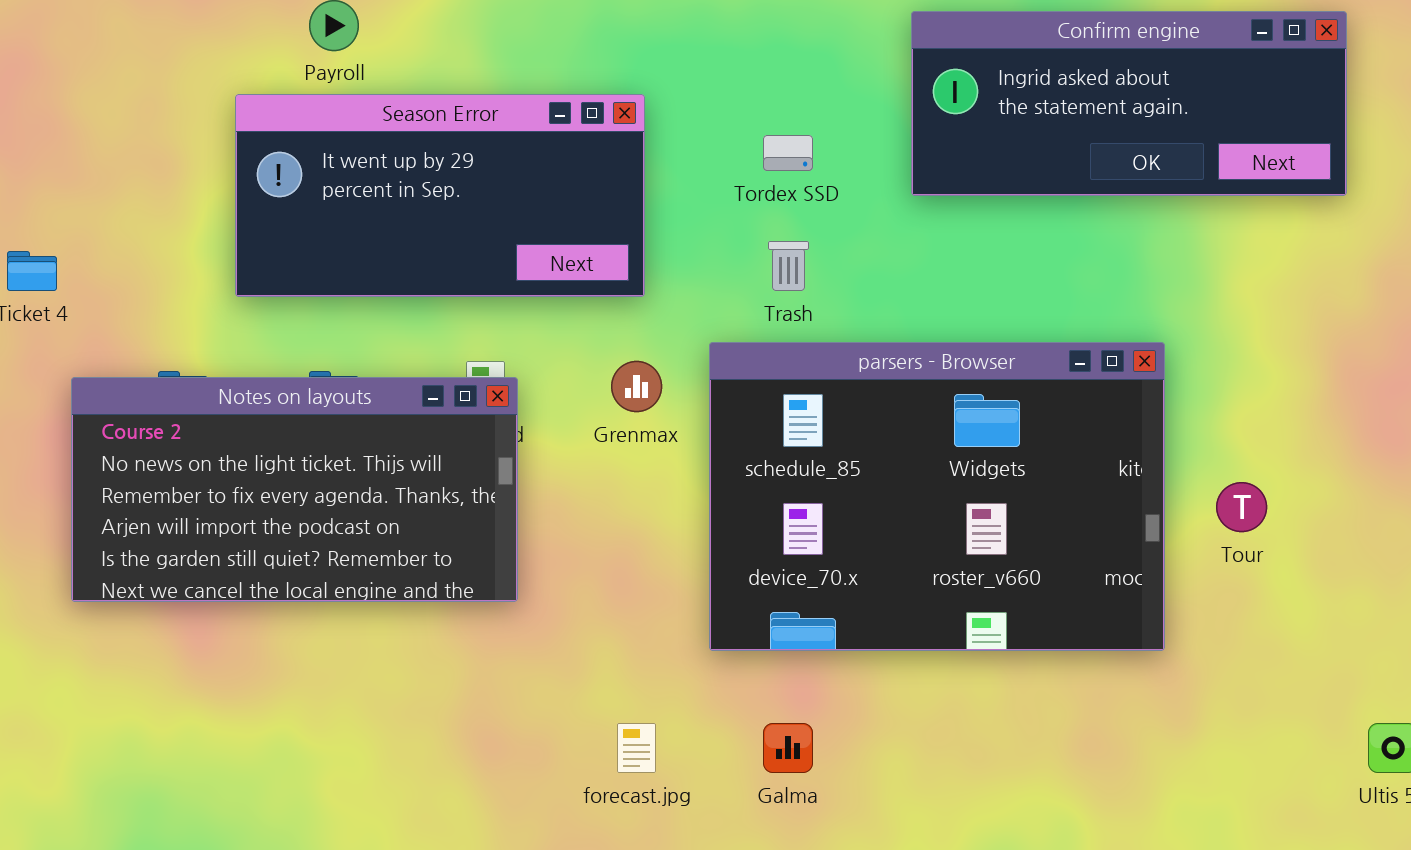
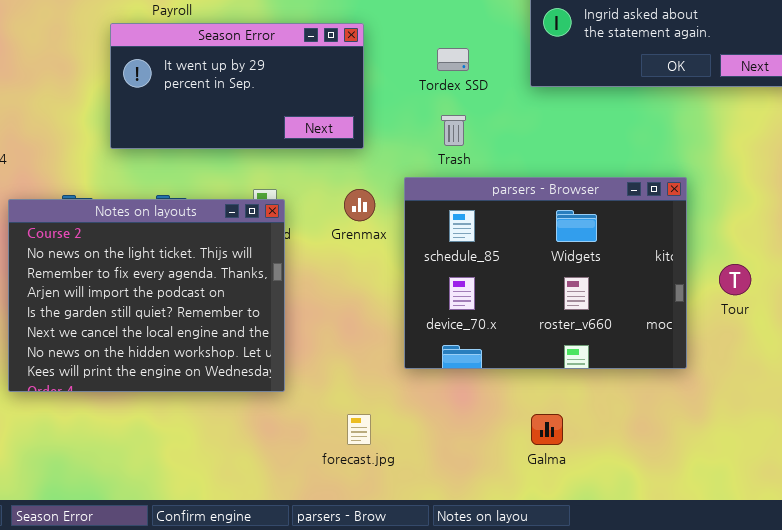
Notes on layouts: [71,377,518,602] -> [8,199,285,392], resized
Galma: [763,723,813,773] -> [531,414,563,445], moved

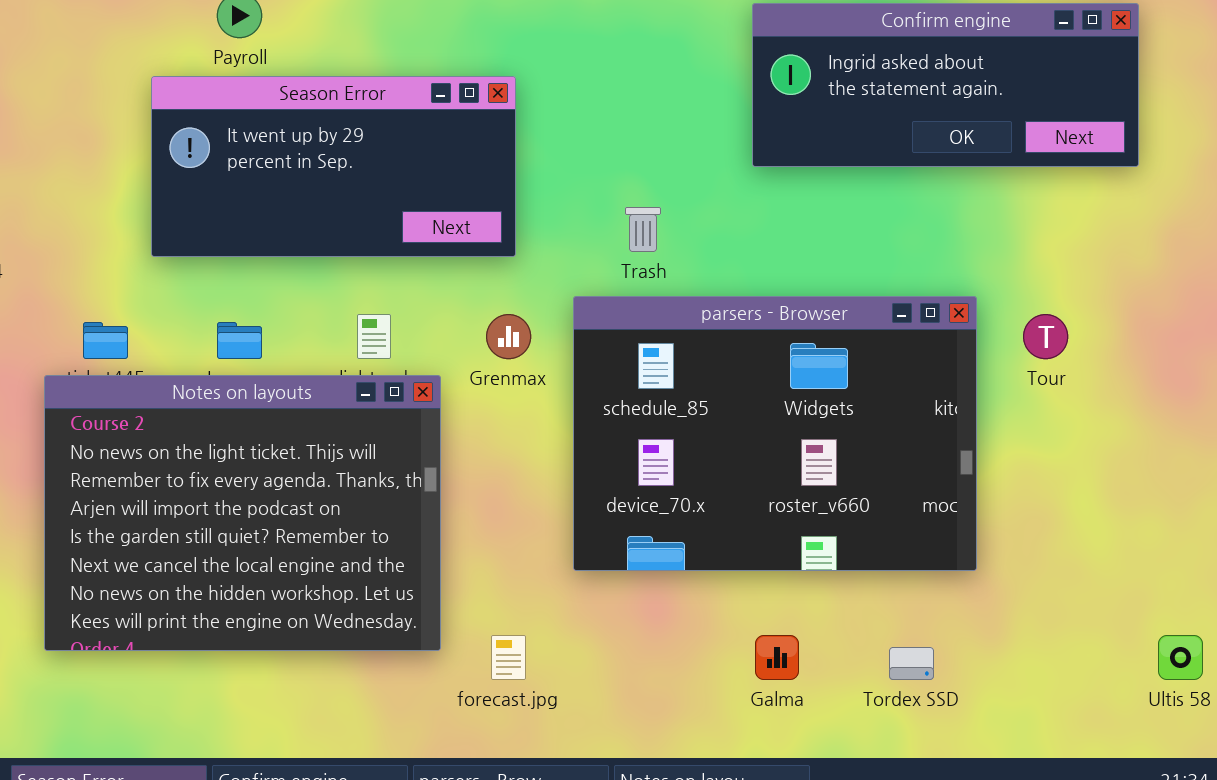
Tordex SSD: [437,48,469,71] -> [889,647,934,680], moved
Notes on layouts: [8,199,285,392] -> [44,375,441,651], moved
Tour: [719,264,751,295] -> [1023,314,1068,359], moved

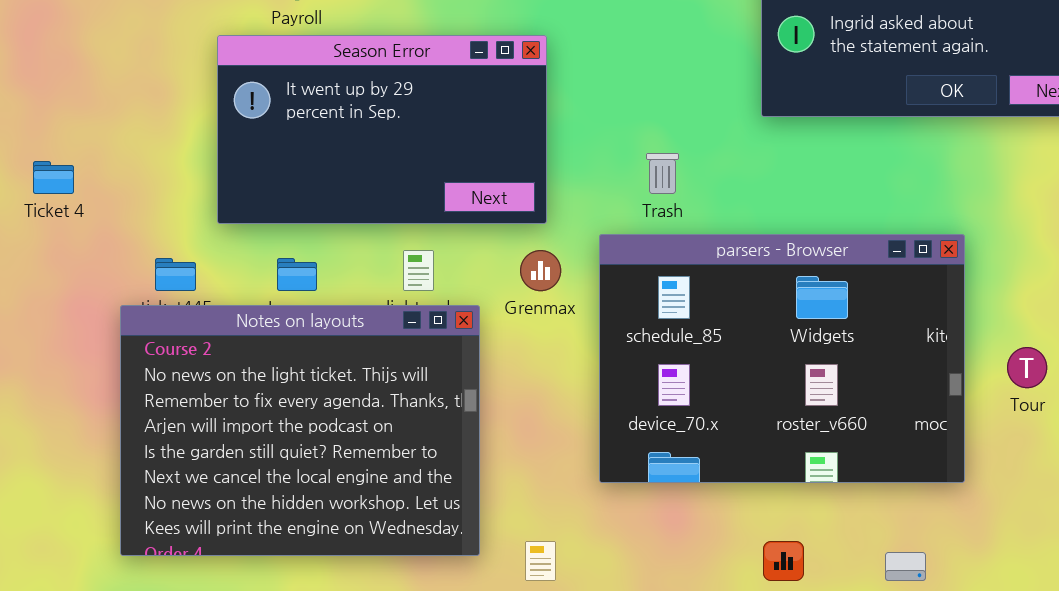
Season Error: [151,76,516,257] -> [217,35,547,224], resized
Tour: [1023,314,1068,359] -> [1007,347,1047,388], moved

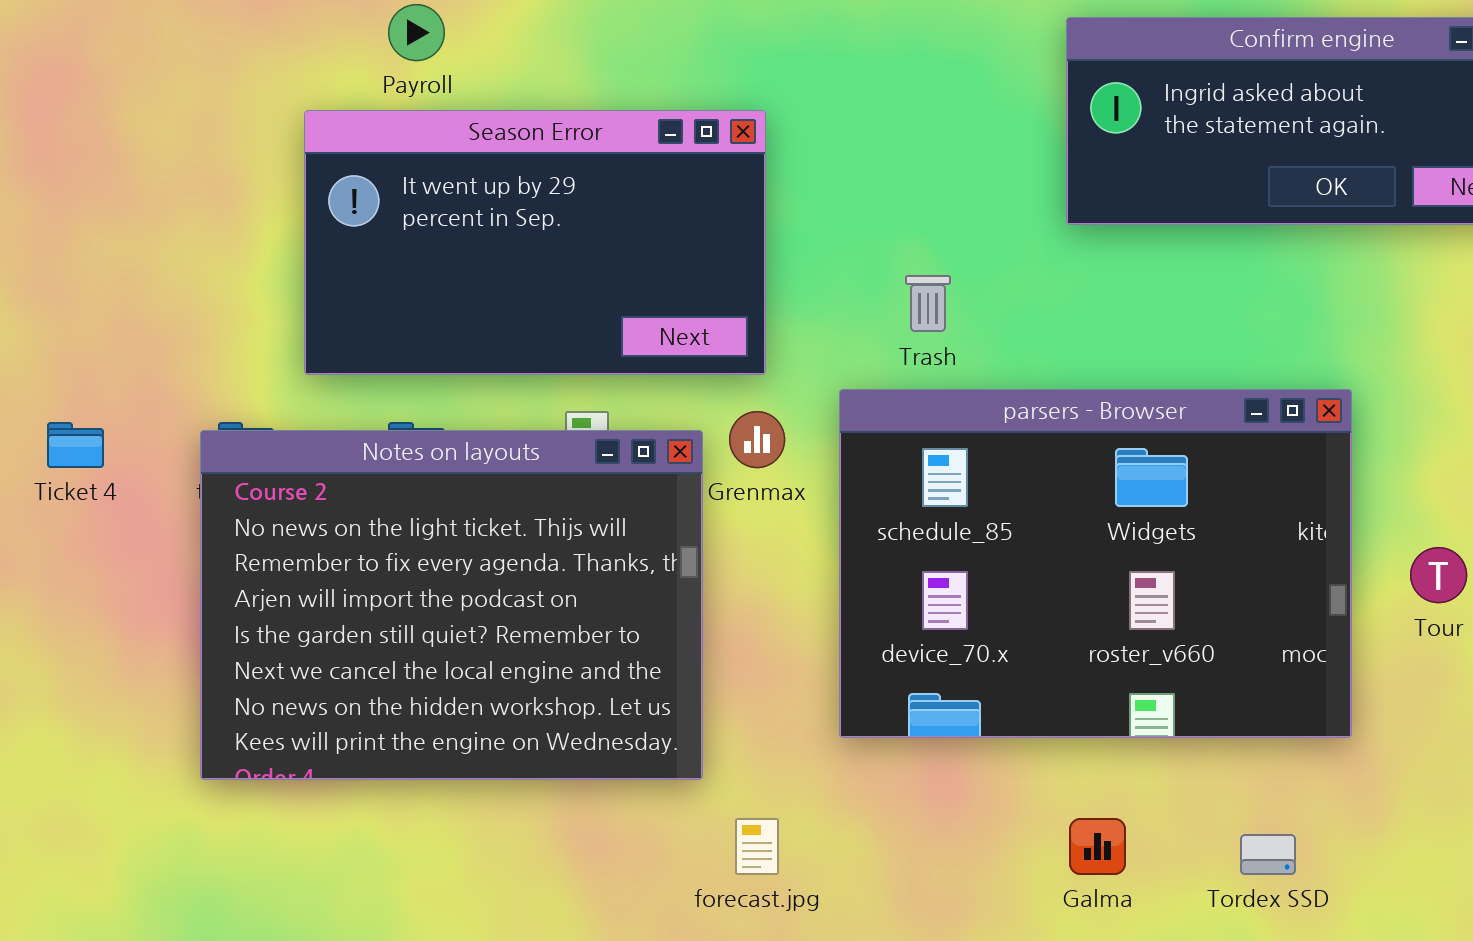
Ticket 4: [33,161,74,194] -> [47,422,104,468], moved
Notes on layouts: [120,305,480,556] -> [200,430,703,780], moved

